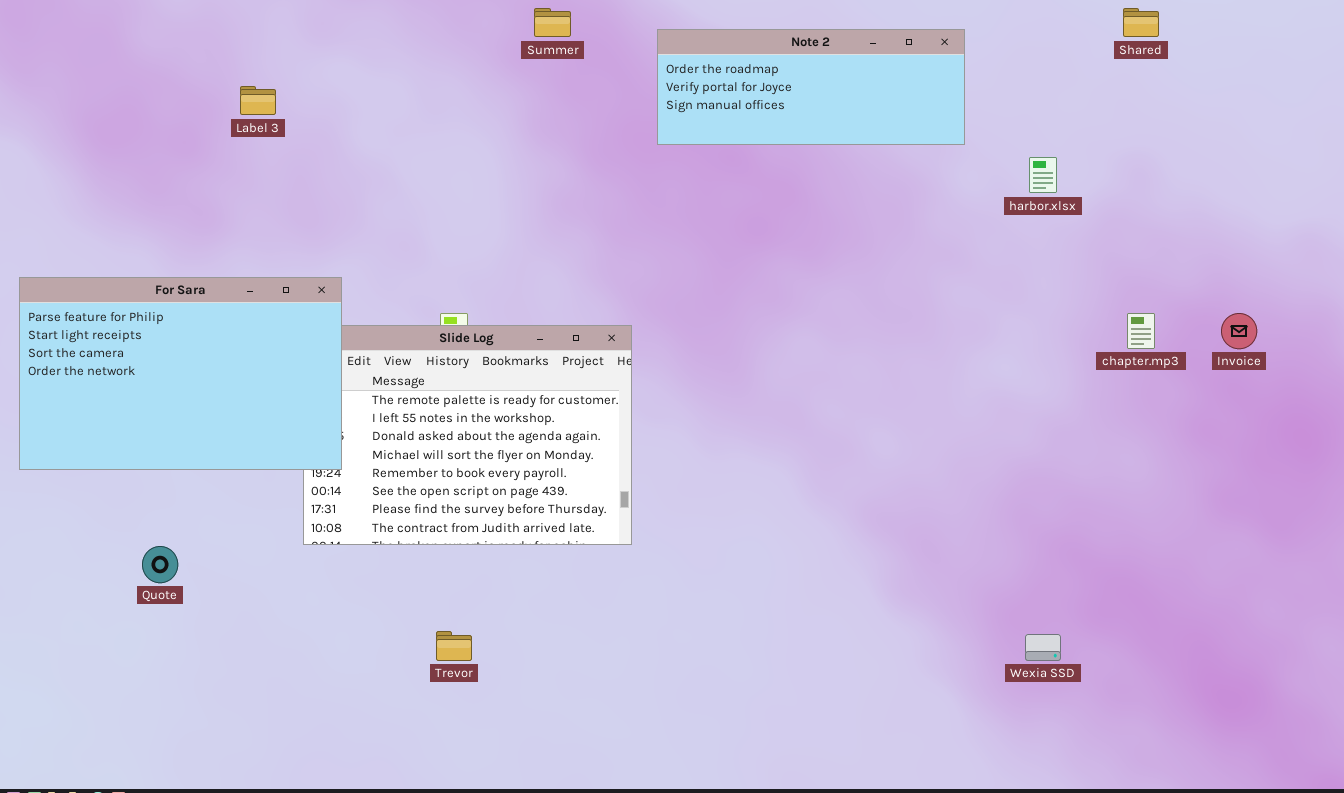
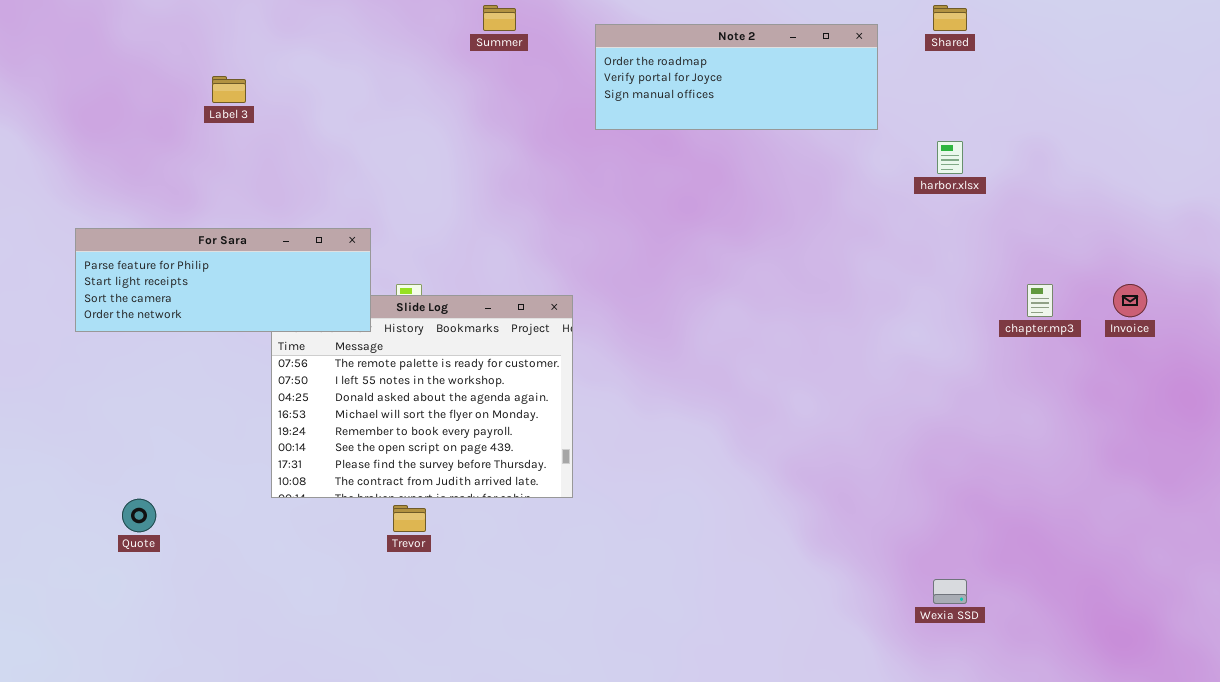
Shared: [1123,8,1159,37] -> [933,5,967,31], moved
For Sara: [19,277,342,470] -> [75,228,371,332], moved, resized
Trevor: [436,631,472,661] -> [393,505,426,532], moved

